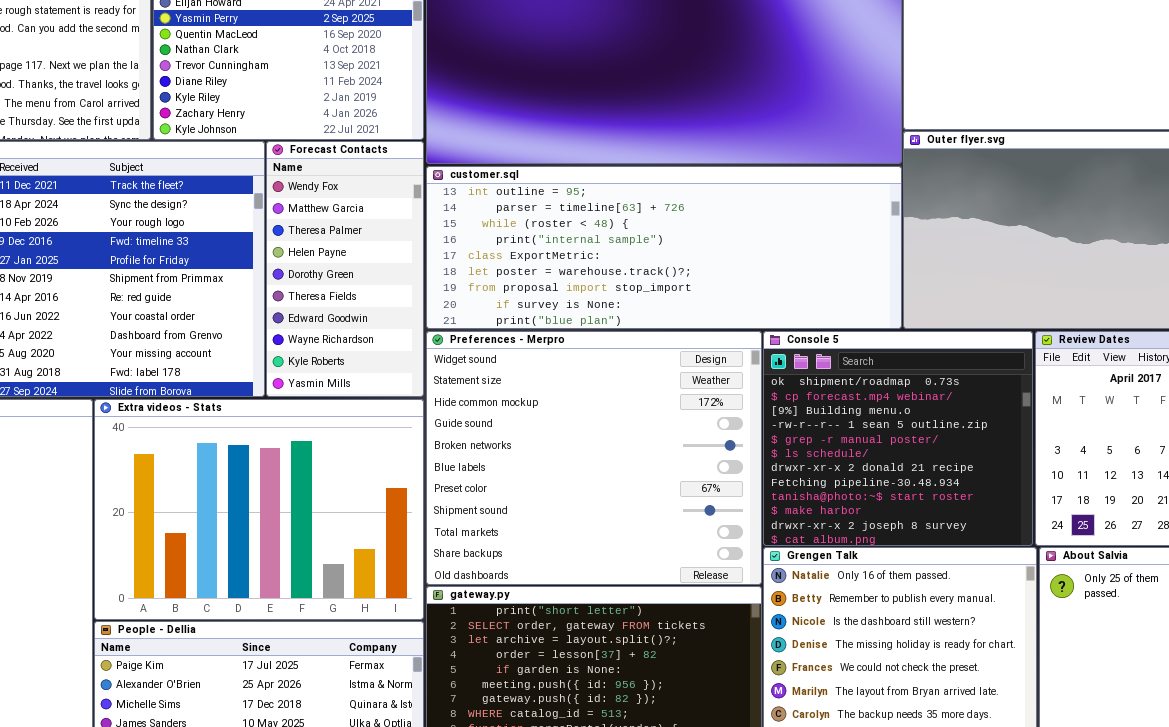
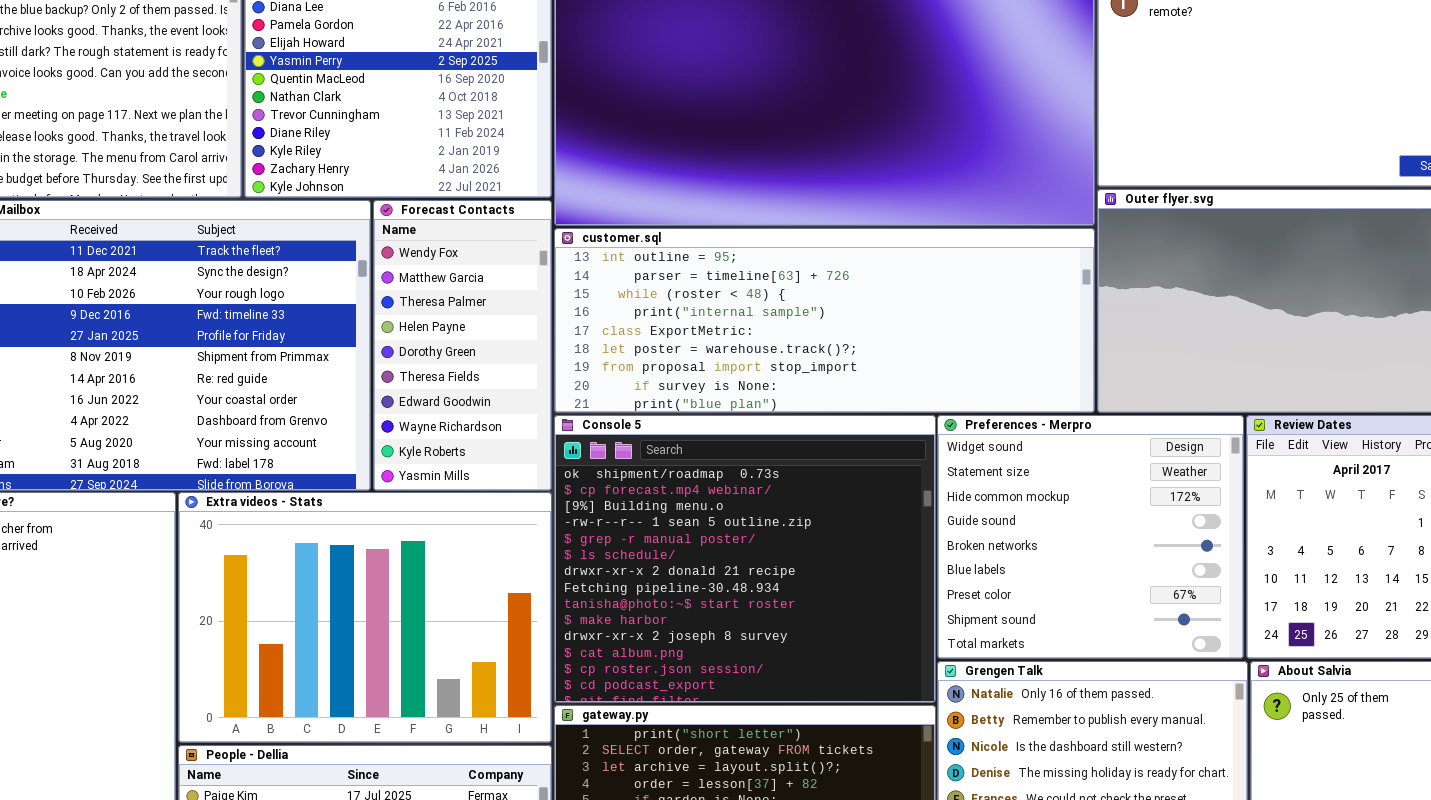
Preferences - Merpro: [426,331,762,585] -> [937,415,1244,659], moved, resized
Console 5: [763,331,1033,546] -> [554,415,936,703], moved, resized

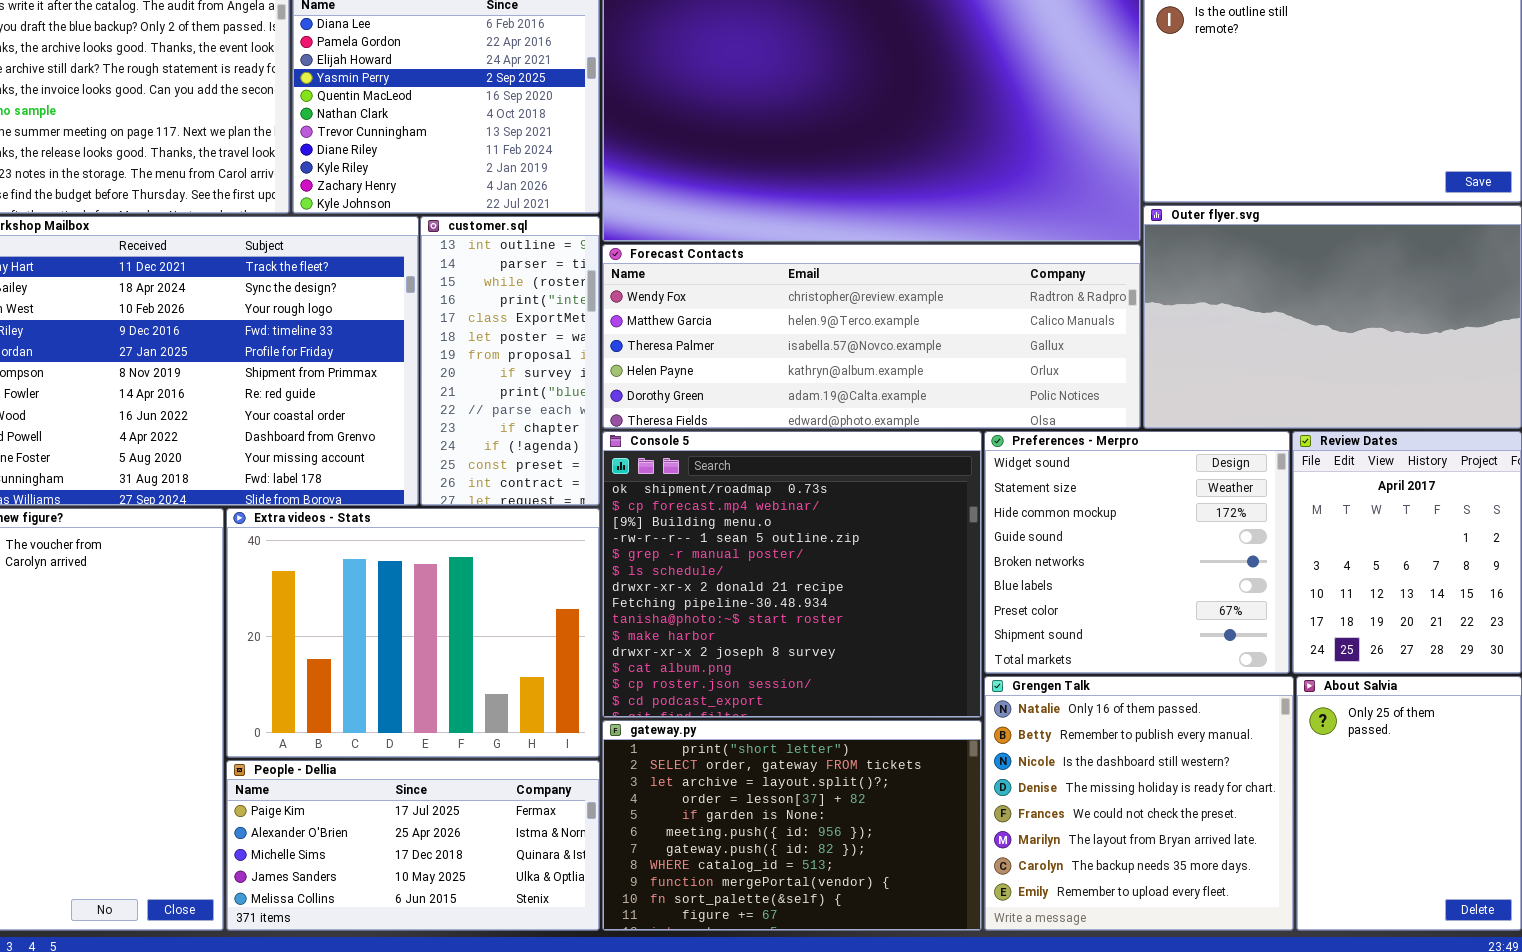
Forecast Contacts: [373,200,552,491] -> [602,244,1141,429], moved, resized
customer.sql: [554,228,1095,413] -> [420,216,600,506], moved, resized

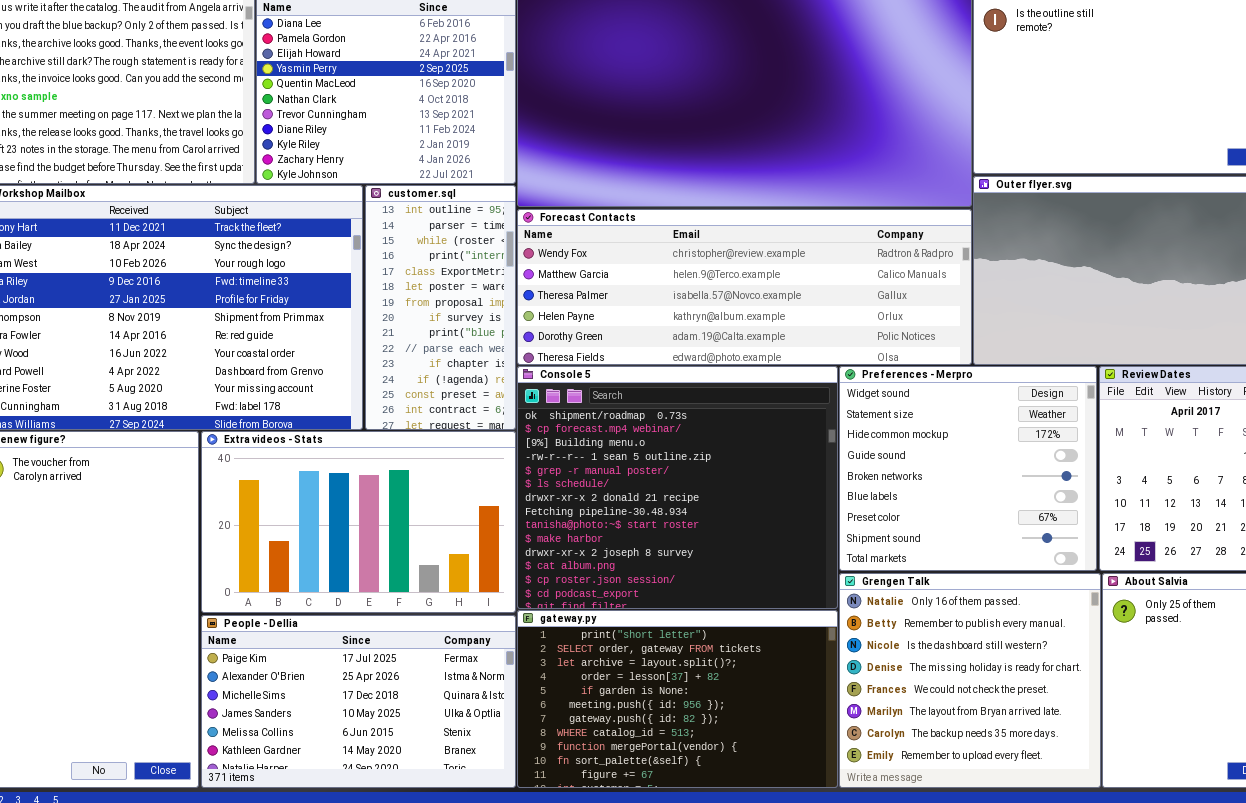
Extra videos - Stats: [226,508,600,758] -> [201,431,516,613], resized
People - Dellia: [226,760,600,931] -> [201,615,516,788], resized

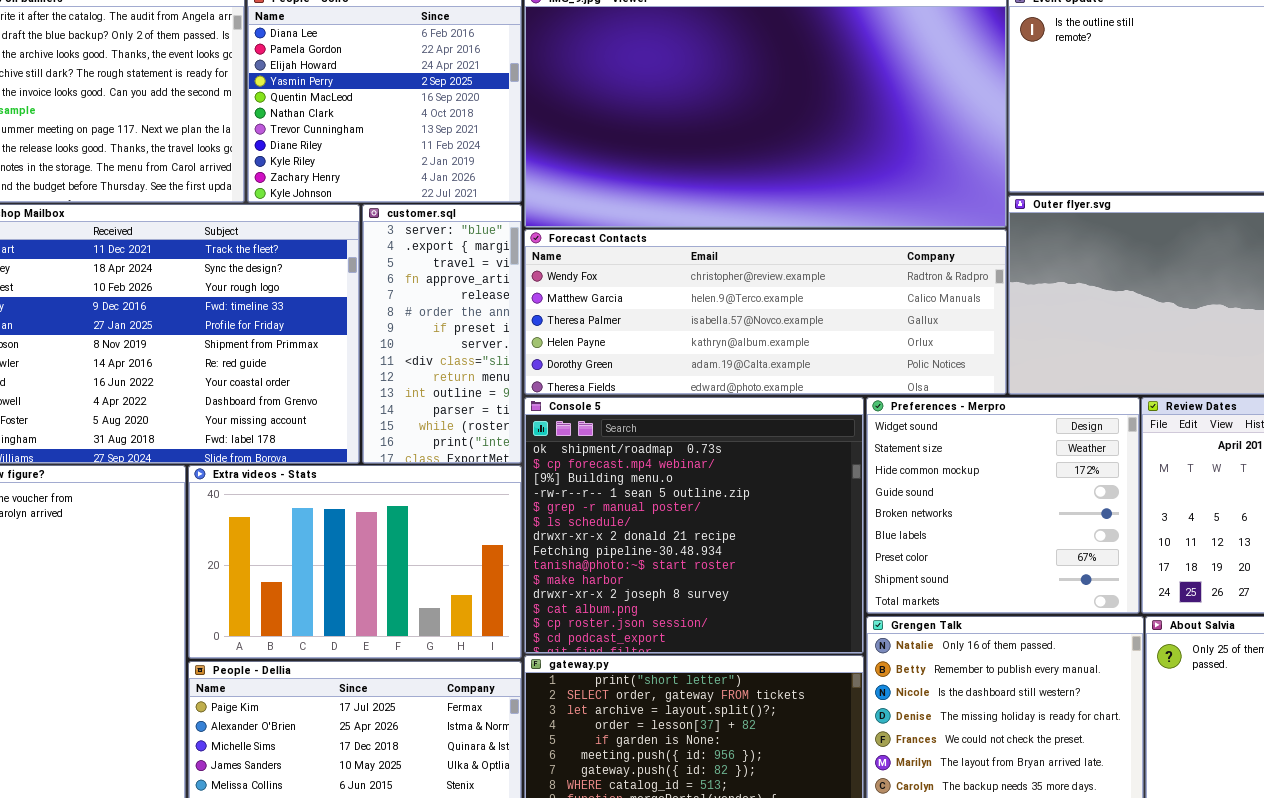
customer.sql: [365,185,516,430] -> [362,204,522,464], scrolled up 10 rows

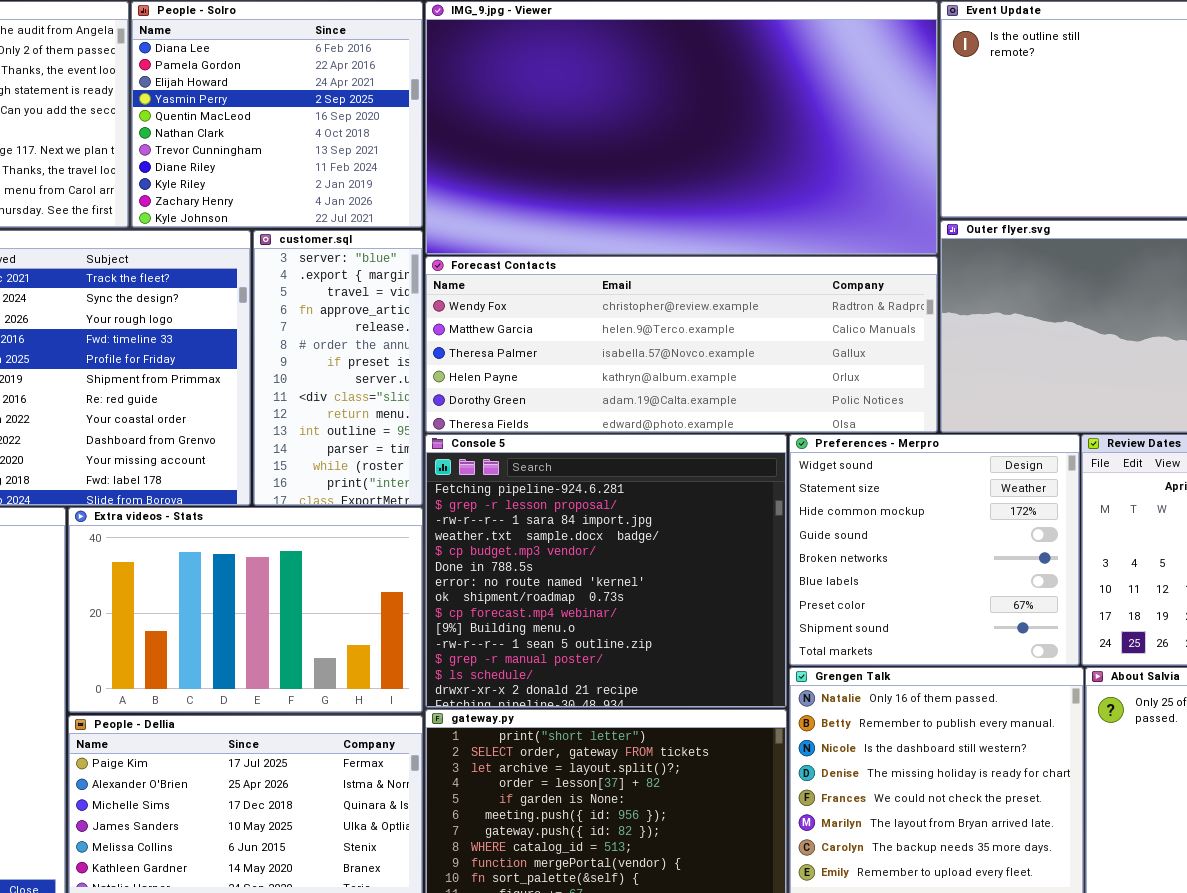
Console 5: [524,397,864,654] -> [425,434,787,708], scrolled up 7 rows

